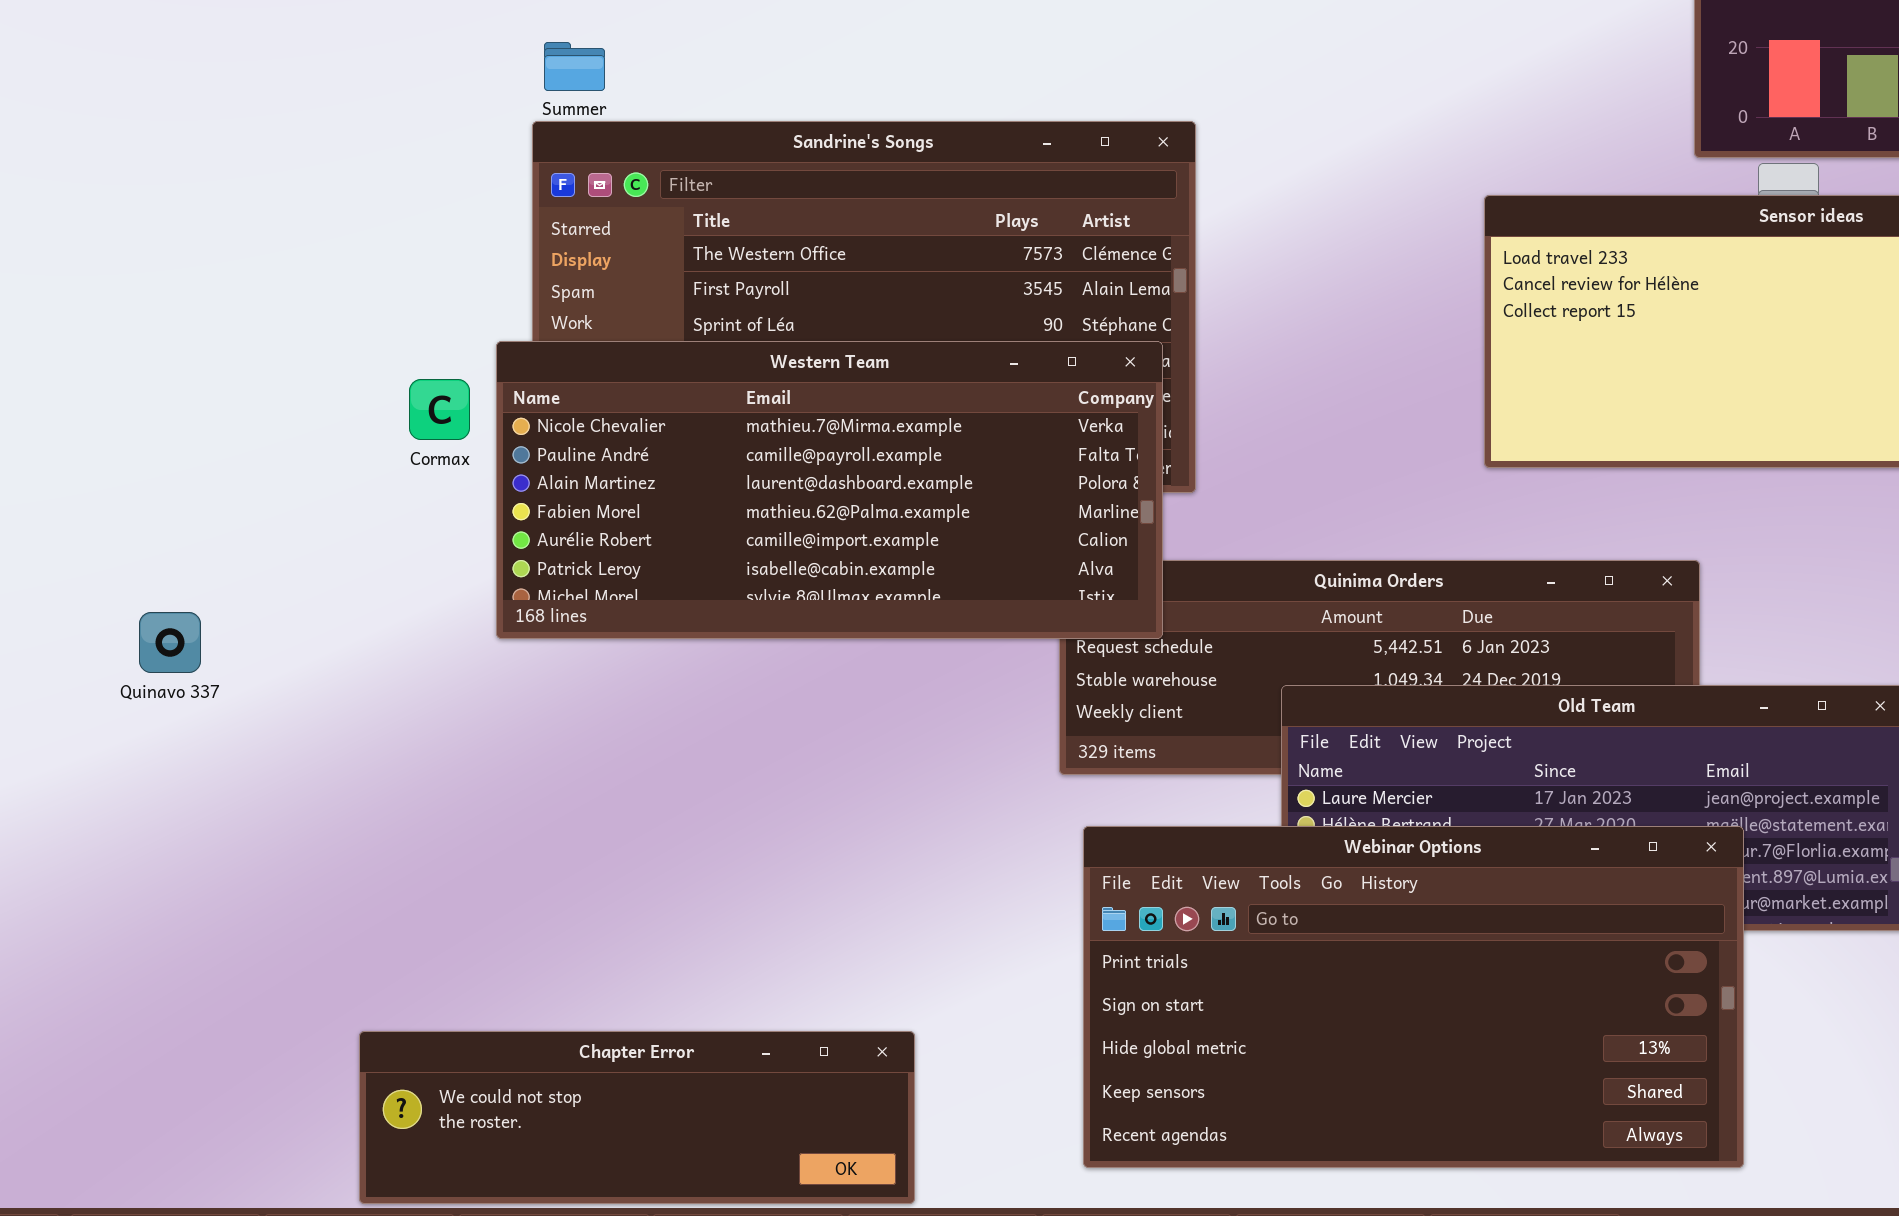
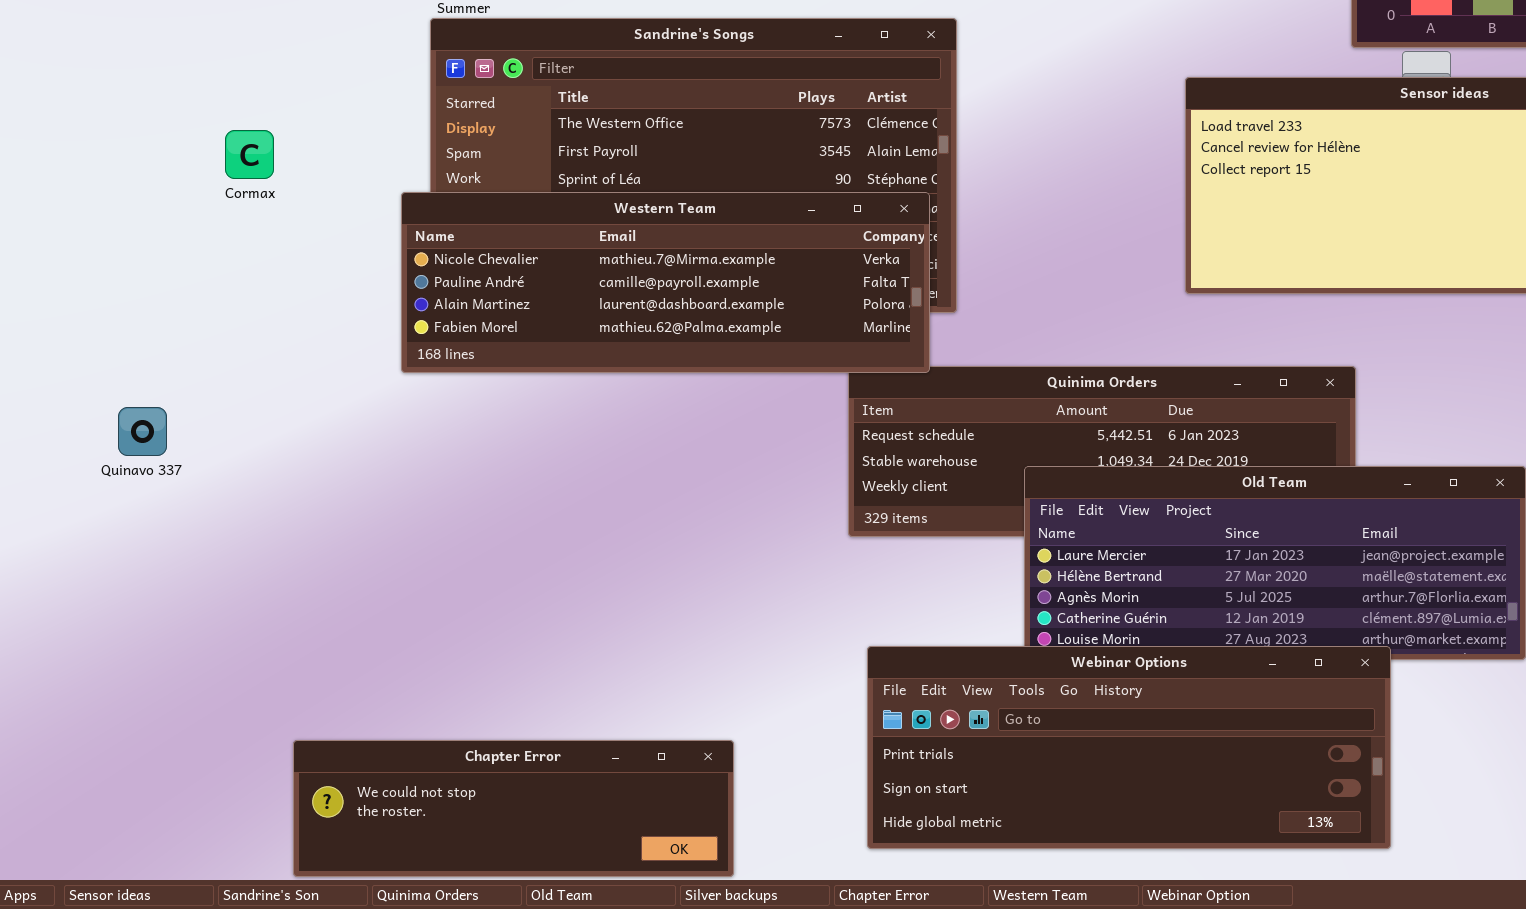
Western Team: [496,341,1163,639] -> [401,192,930,373], resized
Cormax: [409,379,470,440] -> [225,130,274,179], moved
Webinar Options: [1083,826,1744,1168] -> [867,646,1391,849], resized

